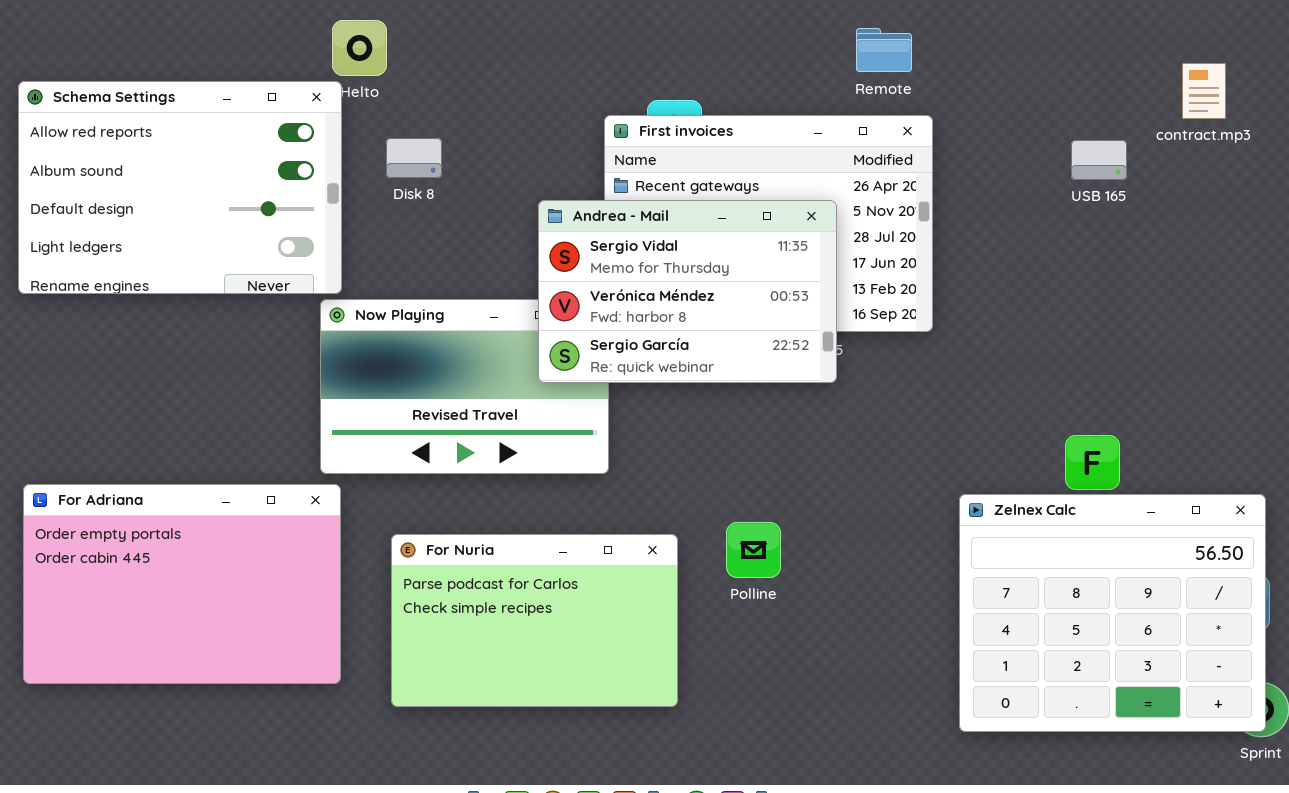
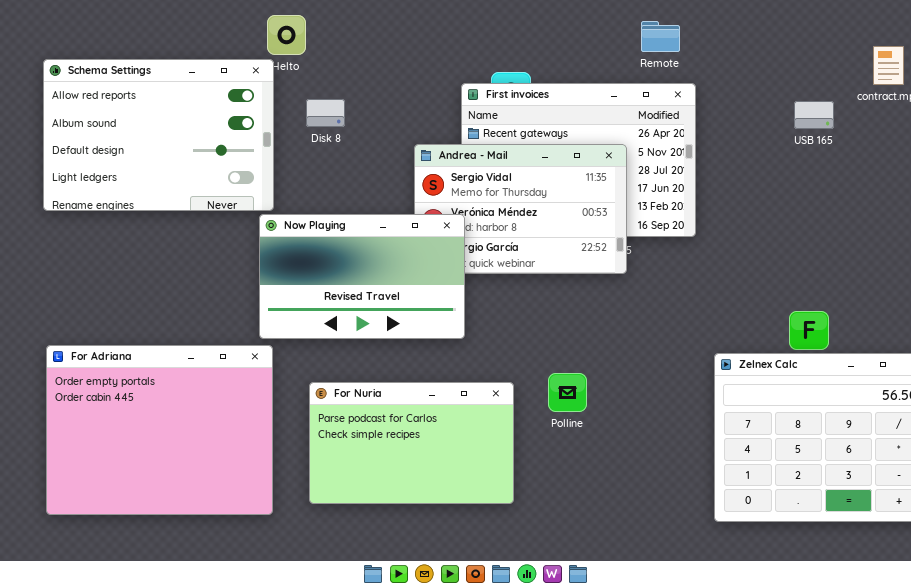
Now Playing: [320,299,609,474] -> [259,214,465,339], raised
For Adriana: [23,484,341,684] -> [46,345,273,515], resized

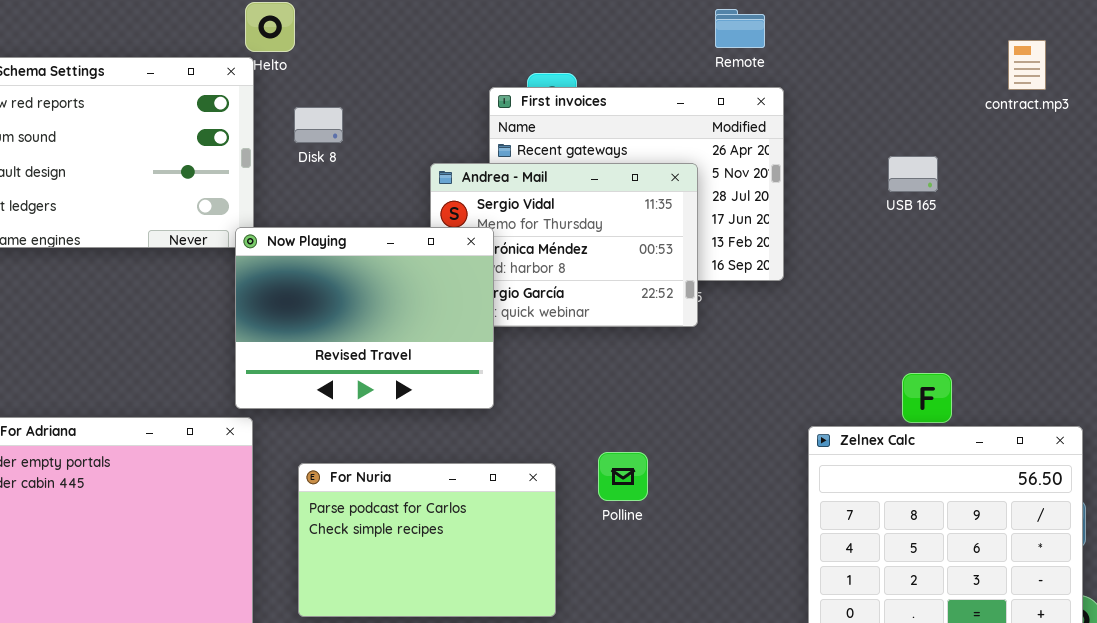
USB 165: [794,101,834,129] -> [888,156,938,192], moved
Now Playing: [259,214,465,339] -> [235,227,494,409], resized

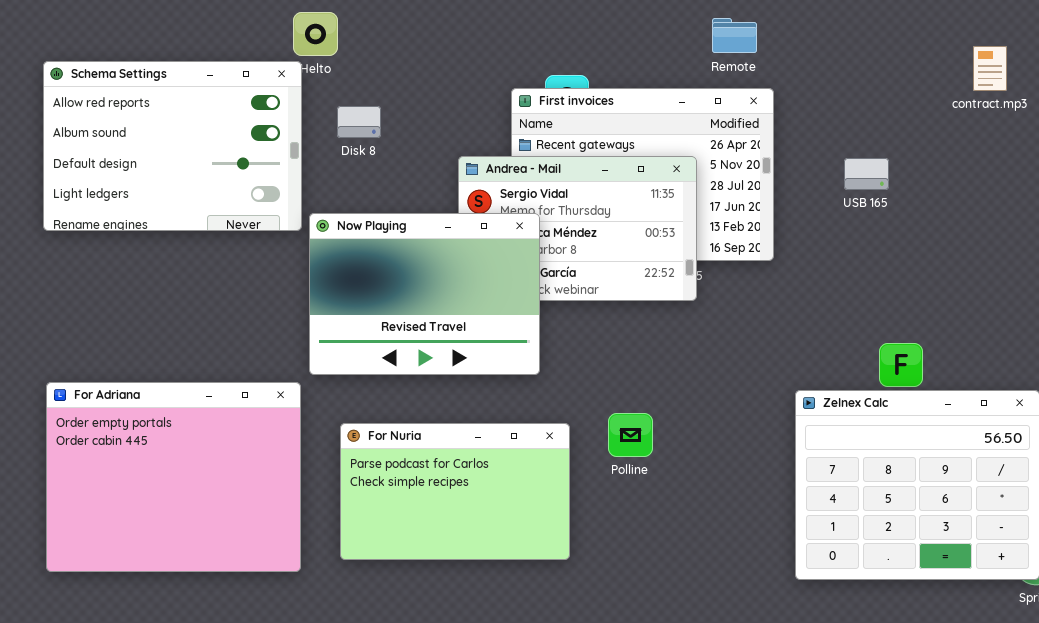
USB 165: [888,156,938,192] -> [844,158,889,190], moved
Now Playing: [235,227,494,409] -> [309,213,540,375], moved

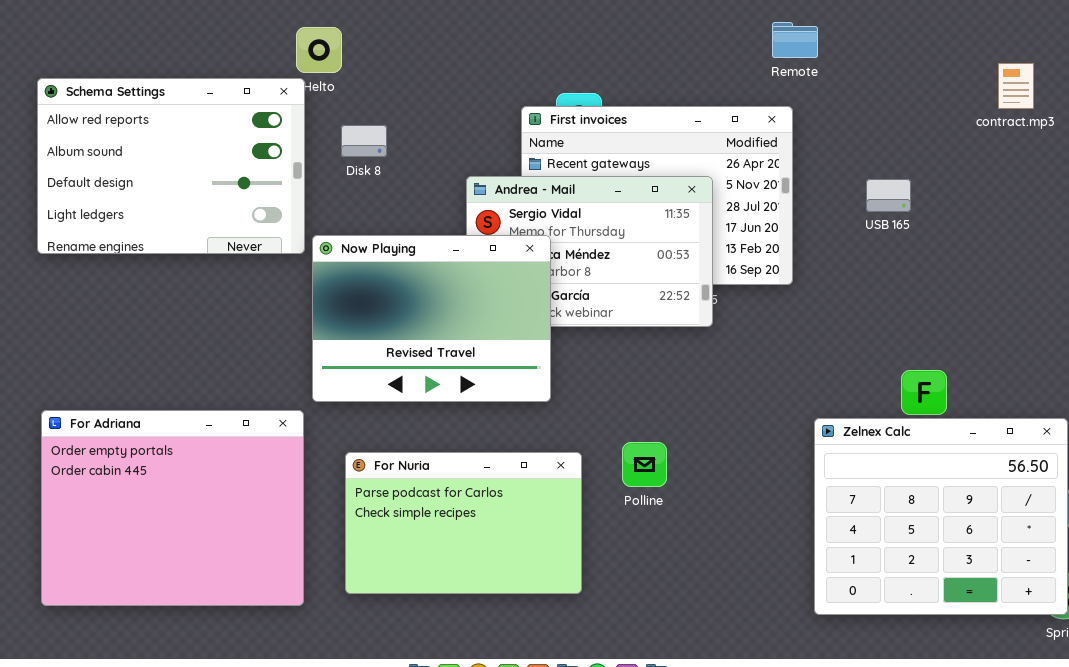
Remote: [712,18,757,53] -> [772,22,818,58], moved

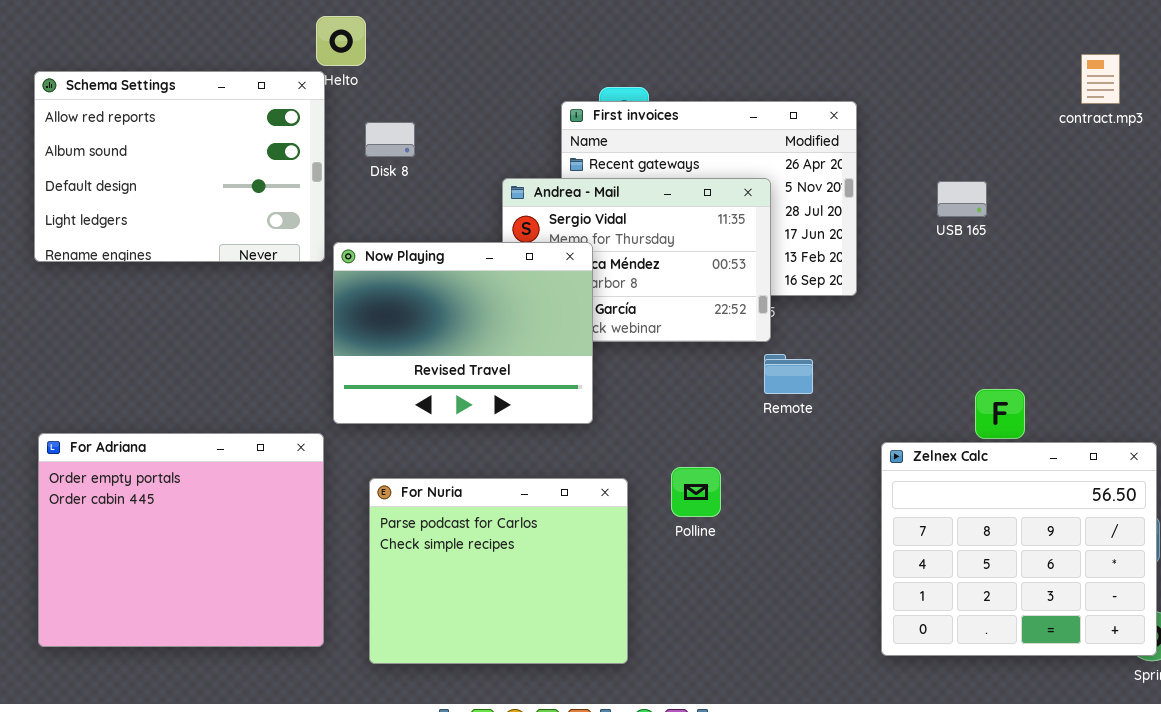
Remote: [772,22,818,58] -> [764,354,813,394], moved
For Nuria: [345,452,582,594] -> [369,478,628,664], resized

